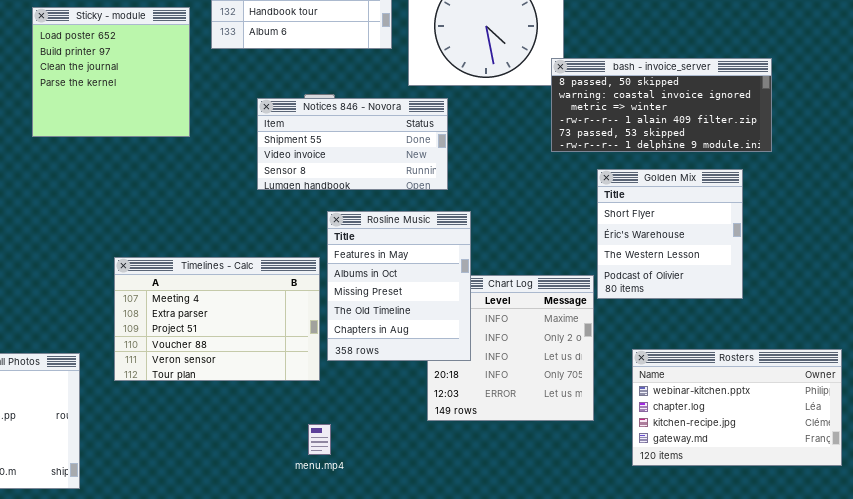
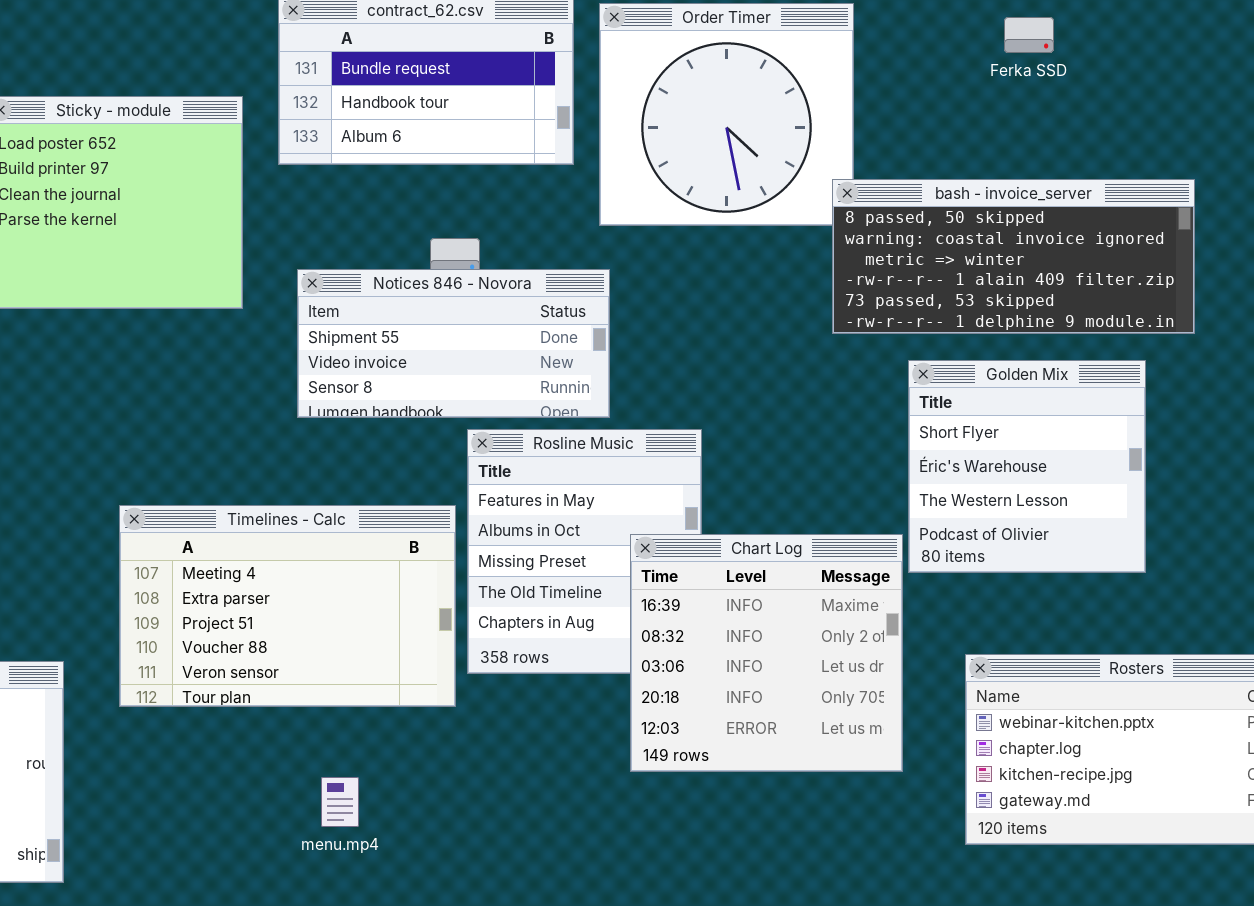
Notices 846 - Novora: [257,98,448,190] -> [297,269,610,418], moved
Chart Log: [427,275,594,421] -> [630,534,903,772], raised
menu.mp4: [308,424,331,455] -> [321,777,359,827], moved

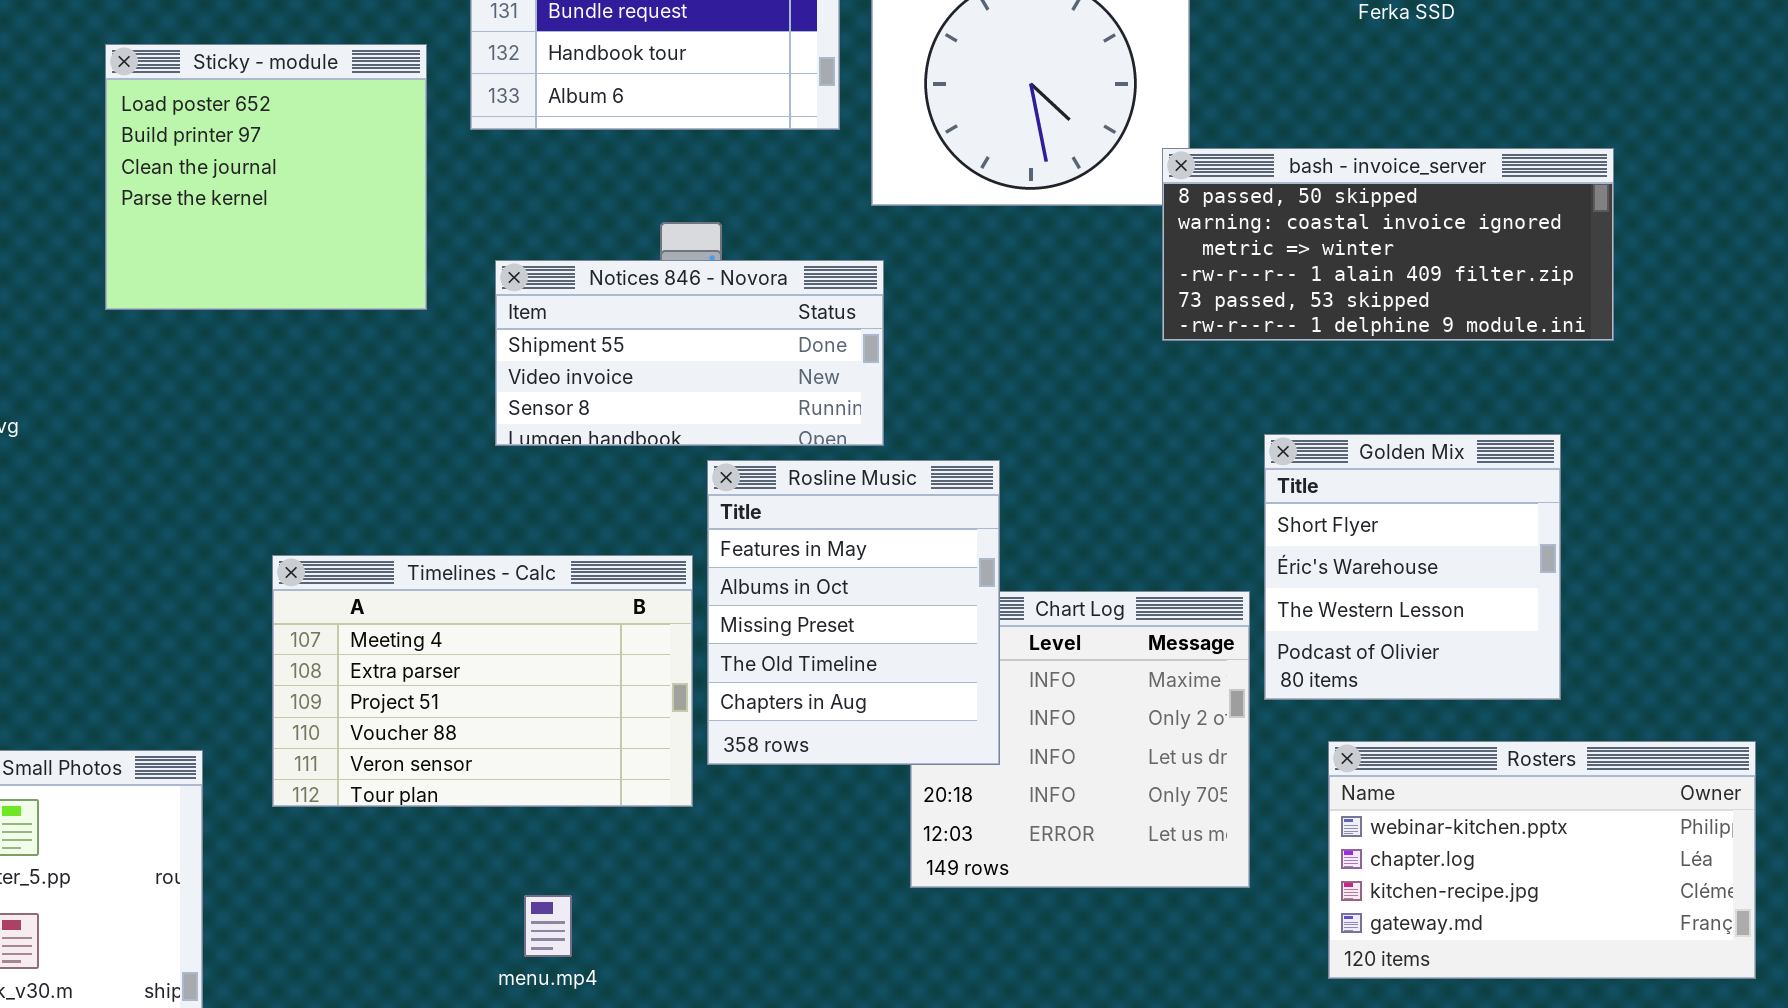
Golden Mix: [908,360,1146,573] -> [1264,434,1561,700], moved
Rosline Music: [467,429,702,674] -> [707,460,1000,765], raised

